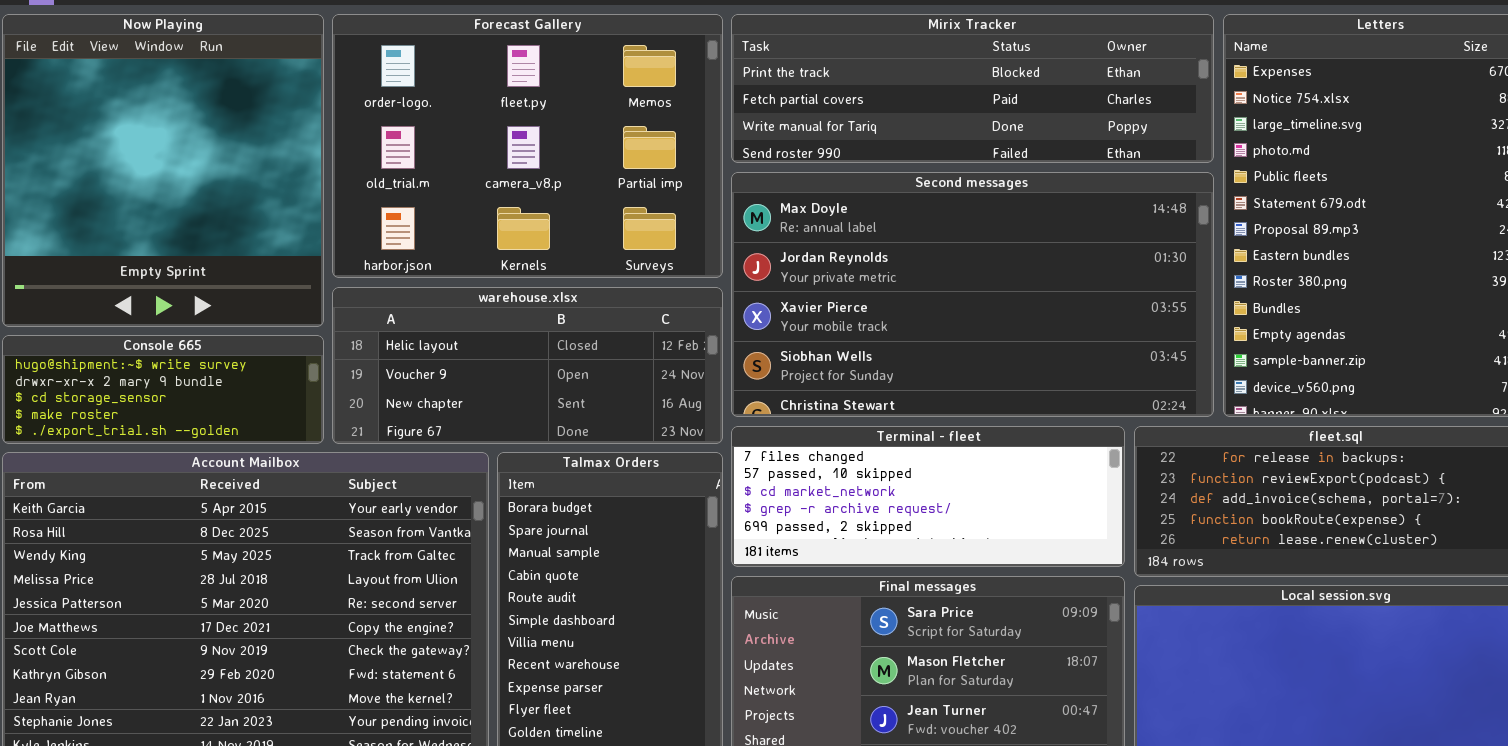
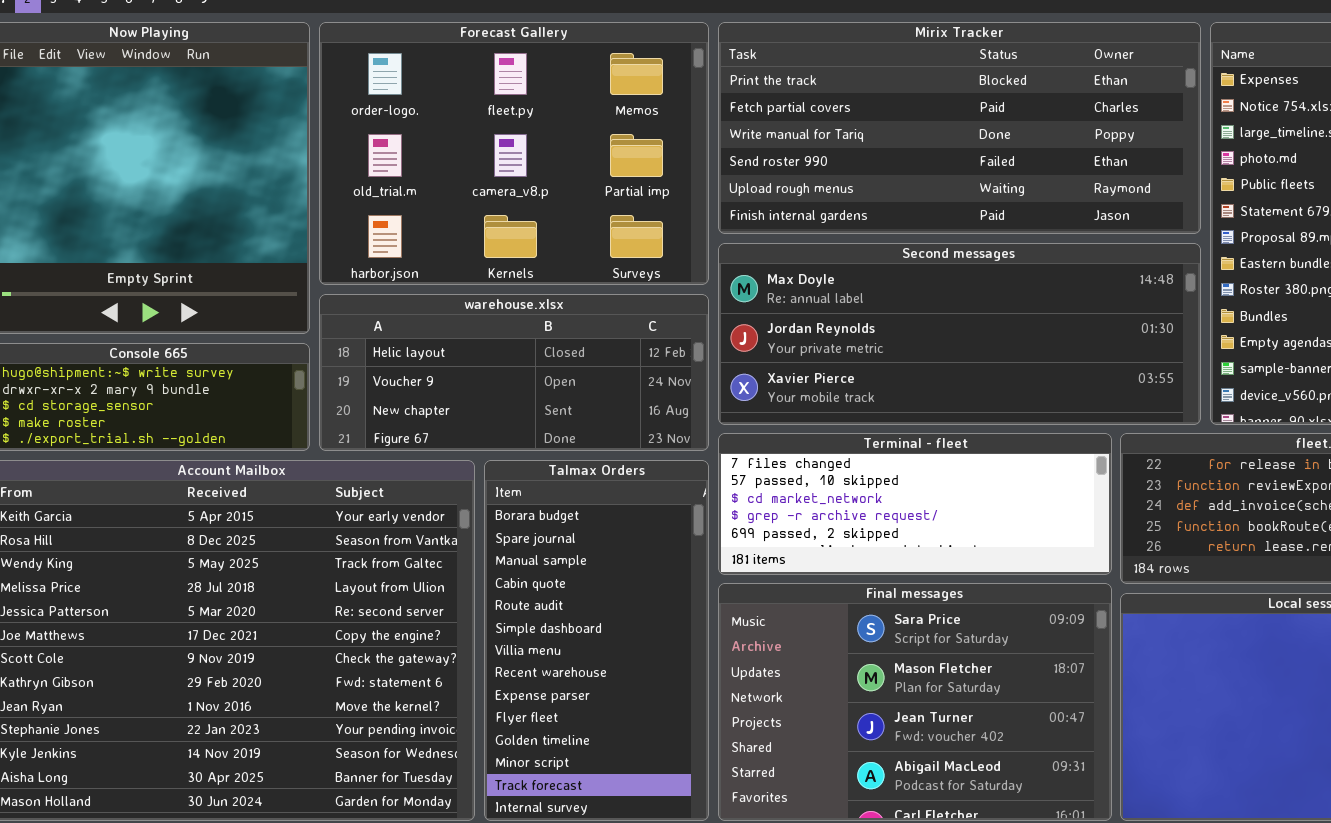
Mirix Tracker: [731,14,1214,163] -> [718,22,1201,234], resized
Second messages: [731,172,1214,417] -> [718,243,1201,425], resized

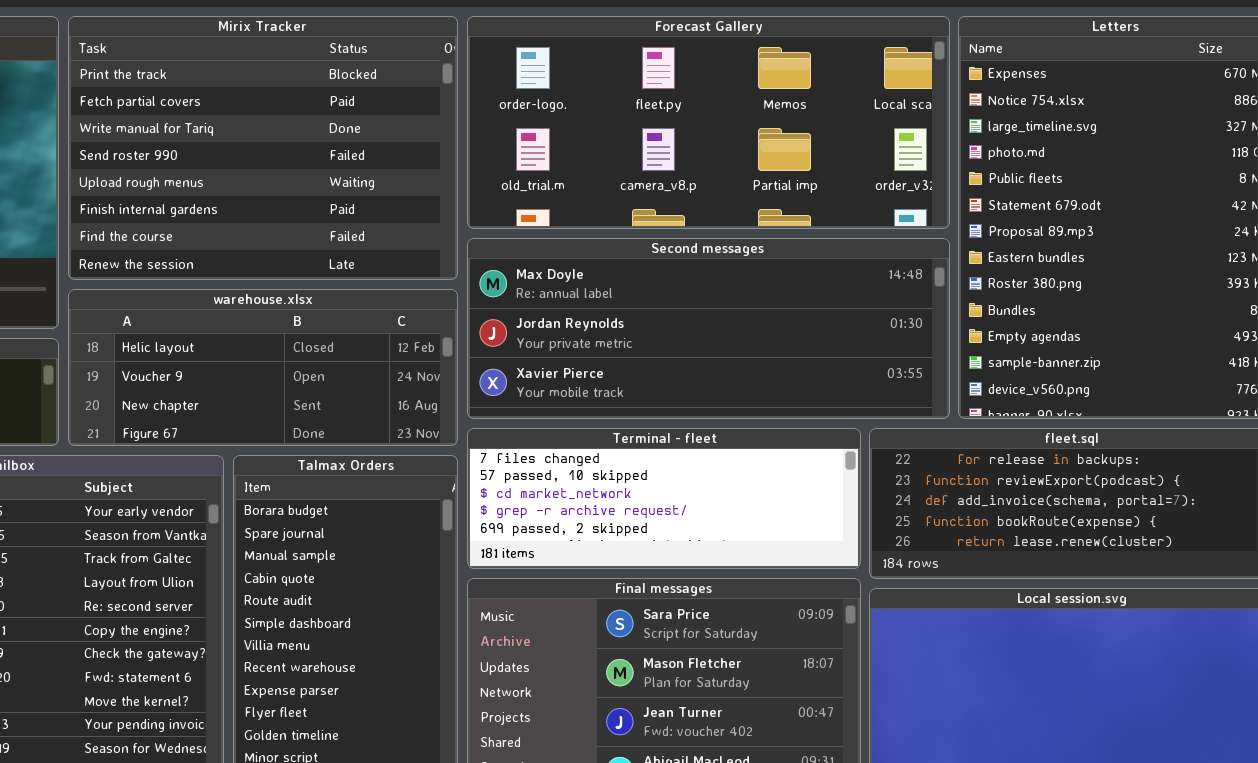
Forecast Gallery: [319,22,709,285] -> [467,16,950,229], moved, resized
Mirix Tracker: [718,22,1201,234] -> [68,16,458,280], moved, resized

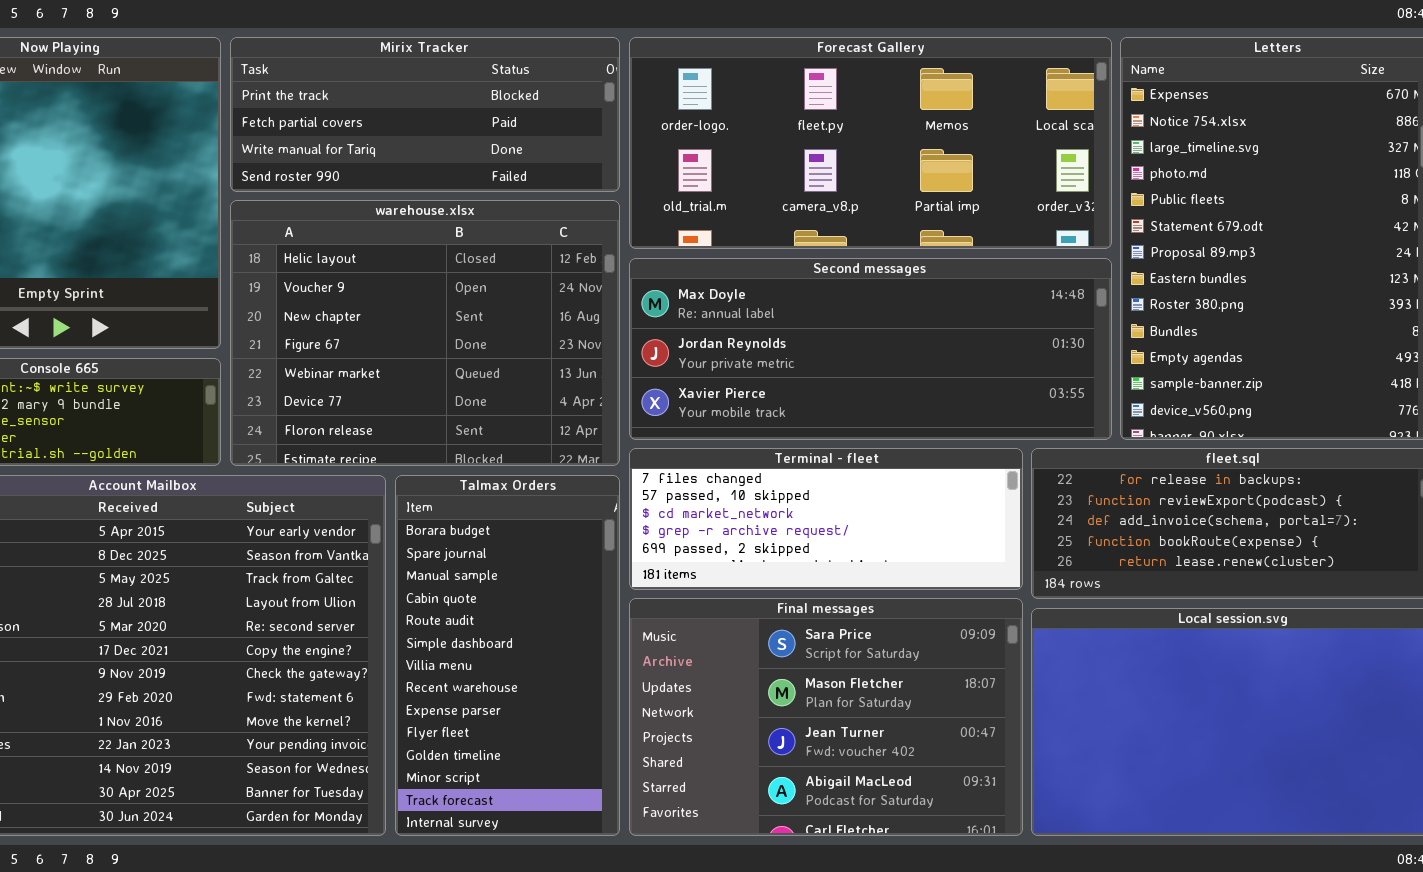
Mirix Tracker: [68,16,458,280] -> [230,37,620,192], resized
warehouse.xlsx: [68,289,458,446] -> [230,200,620,466], resized

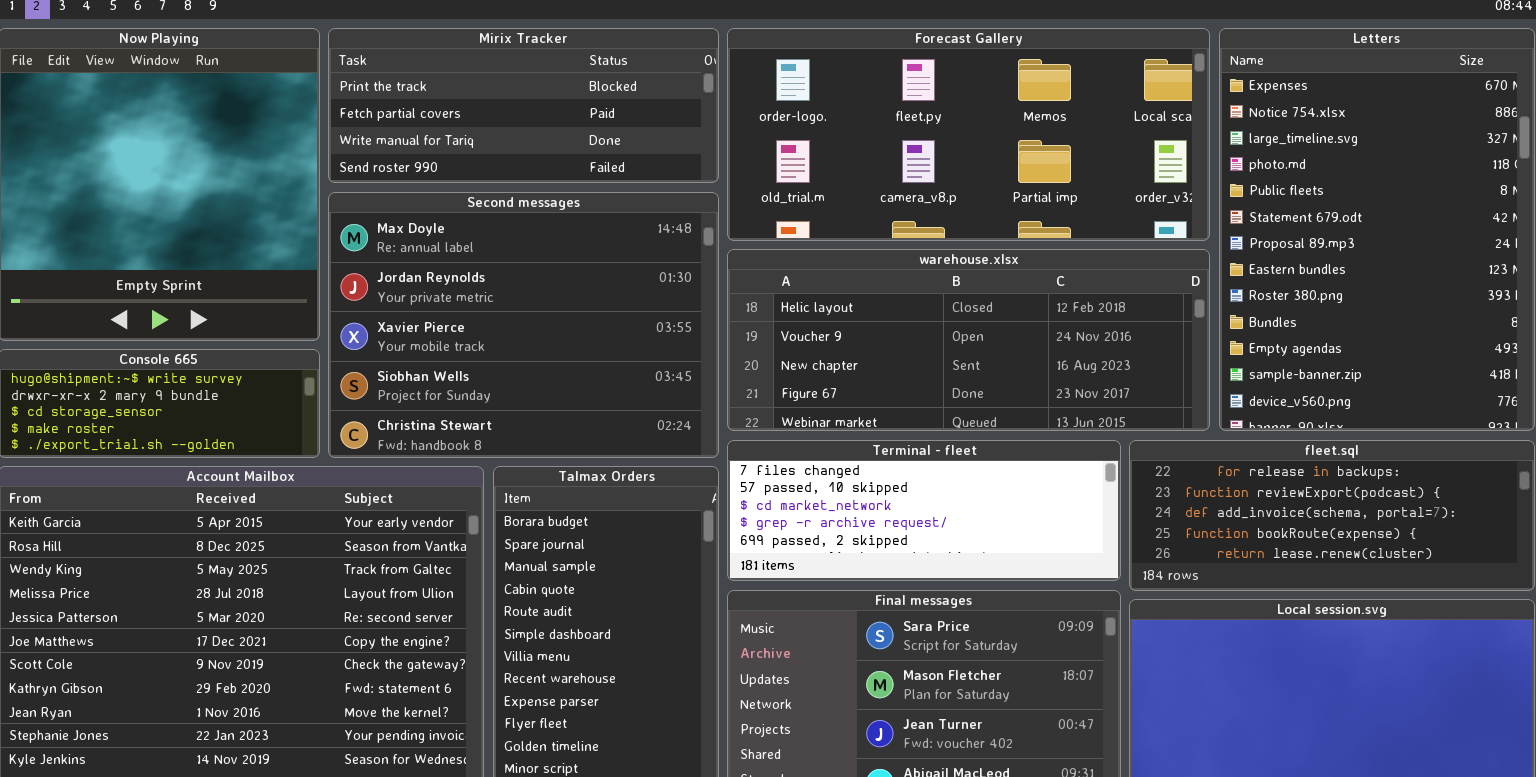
warehouse.xlsx: [230,200,620,466] -> [727,249,1210,431], moved, resized
Second messages: [629,258,1112,440] -> [328,192,719,458], moved, resized

